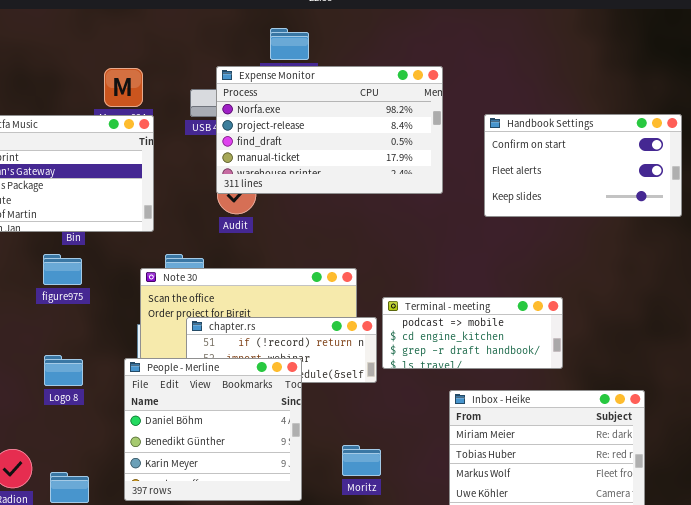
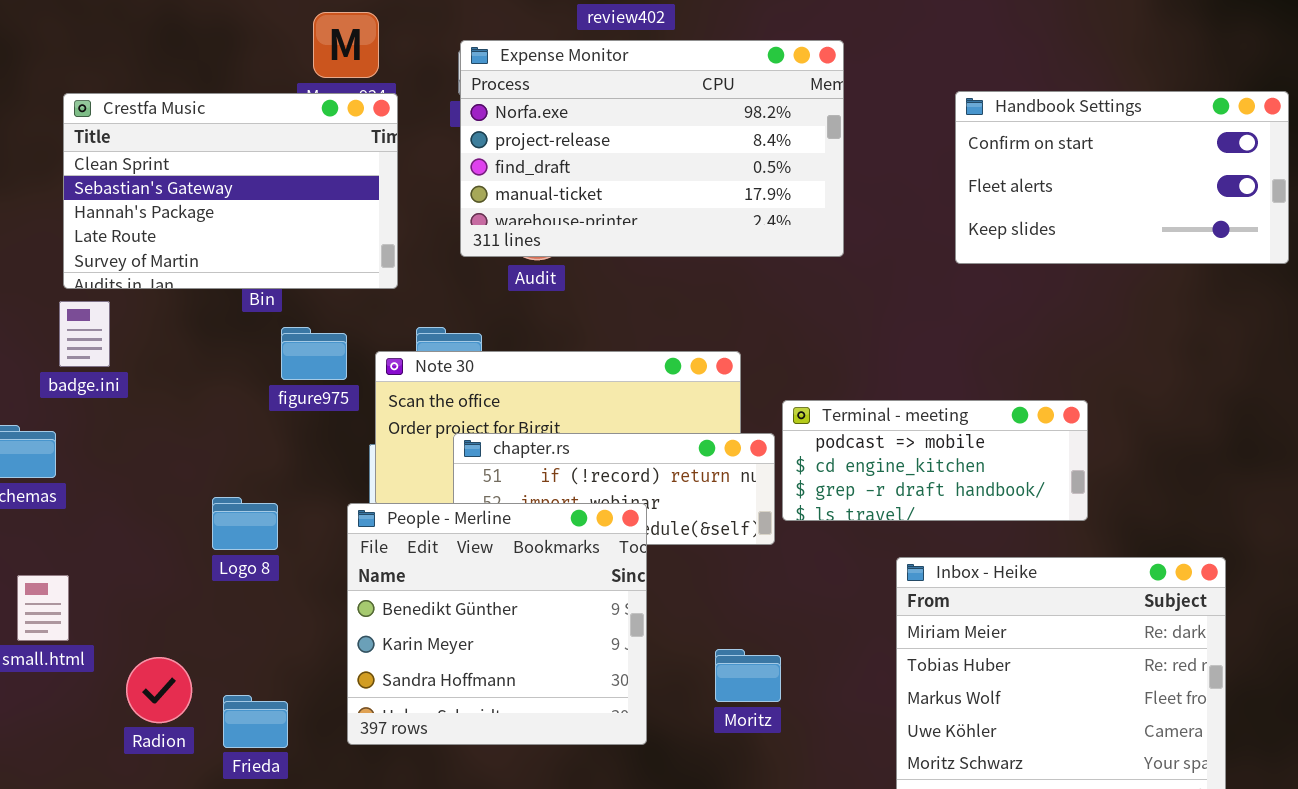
Expense Monitor: [216,66,443,194] -> [460,40,844,257], moved
figure975: [43,254,82,285] -> [281,327,347,380], moved
People - Merline: [124,358,302,501] -> [347,503,647,745], scrolled down 1 row

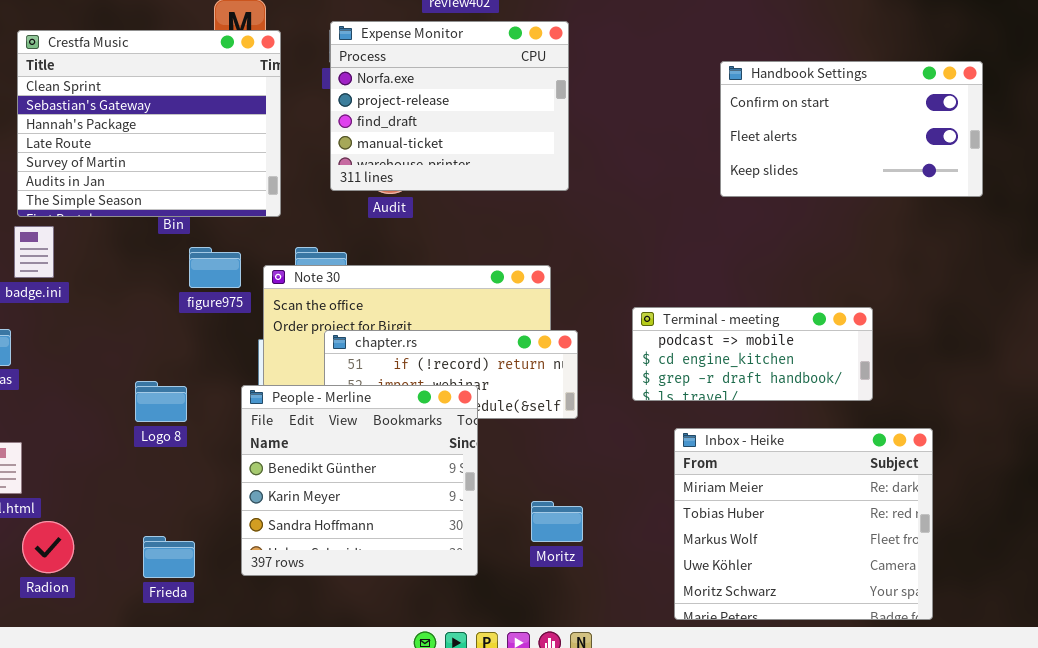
Expense Monitor: [460,40,844,257] -> [330,21,569,191], resized
Crestfa Music: [63,93,398,289] -> [17,30,281,217], resized
Terminal - meeting: [782,400,1088,521] -> [632,307,873,401], moved
Radion: [126,657,192,723] -> [22,521,74,573], moved

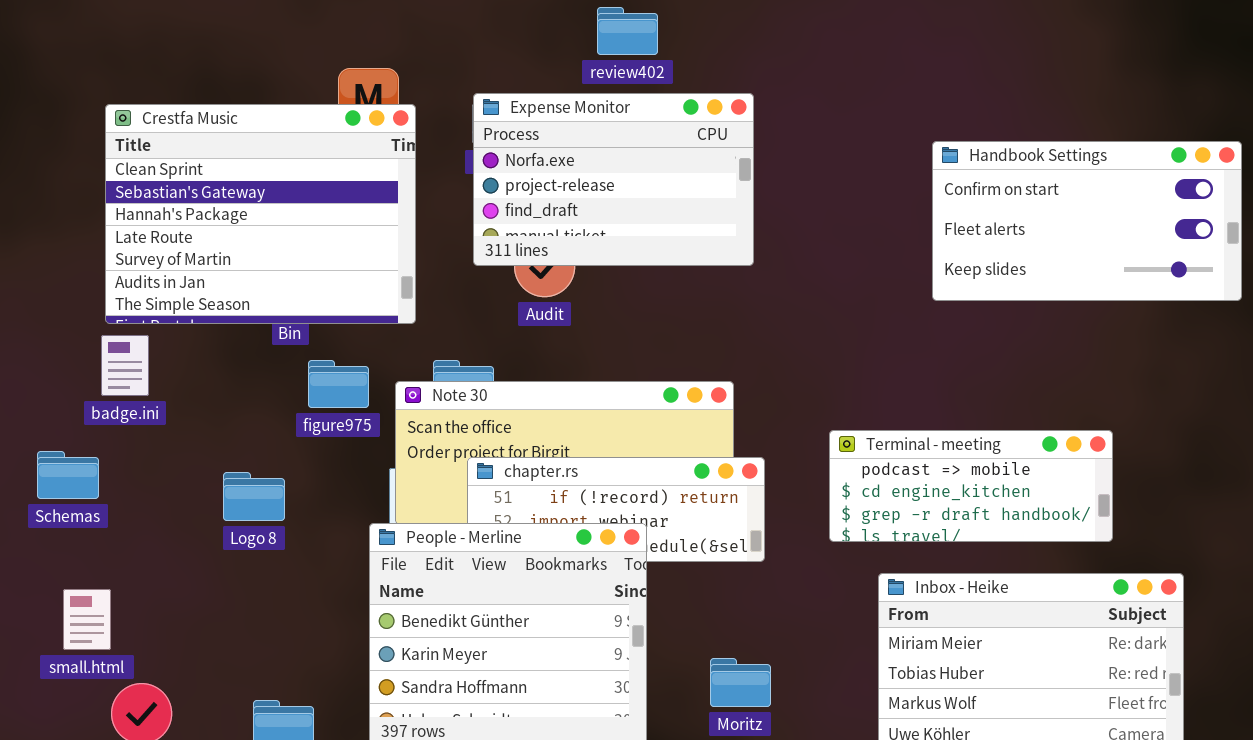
Expense Monitor: [330,21,569,191] -> [473,93,754,266], resized
Logo 8: [135,381,187,422] -> [223,472,285,521], moved

